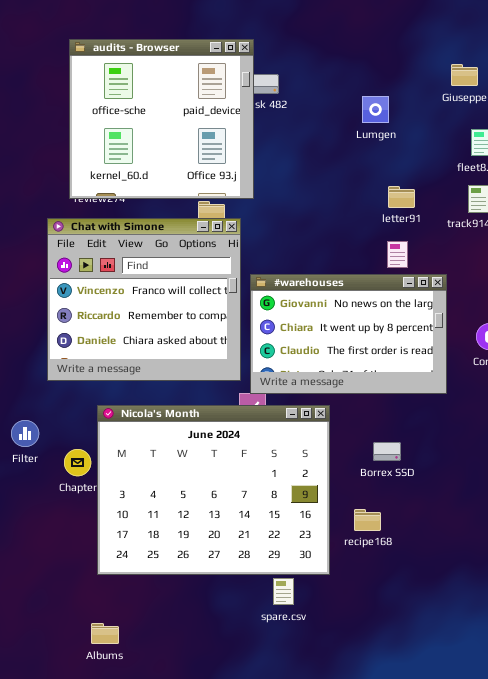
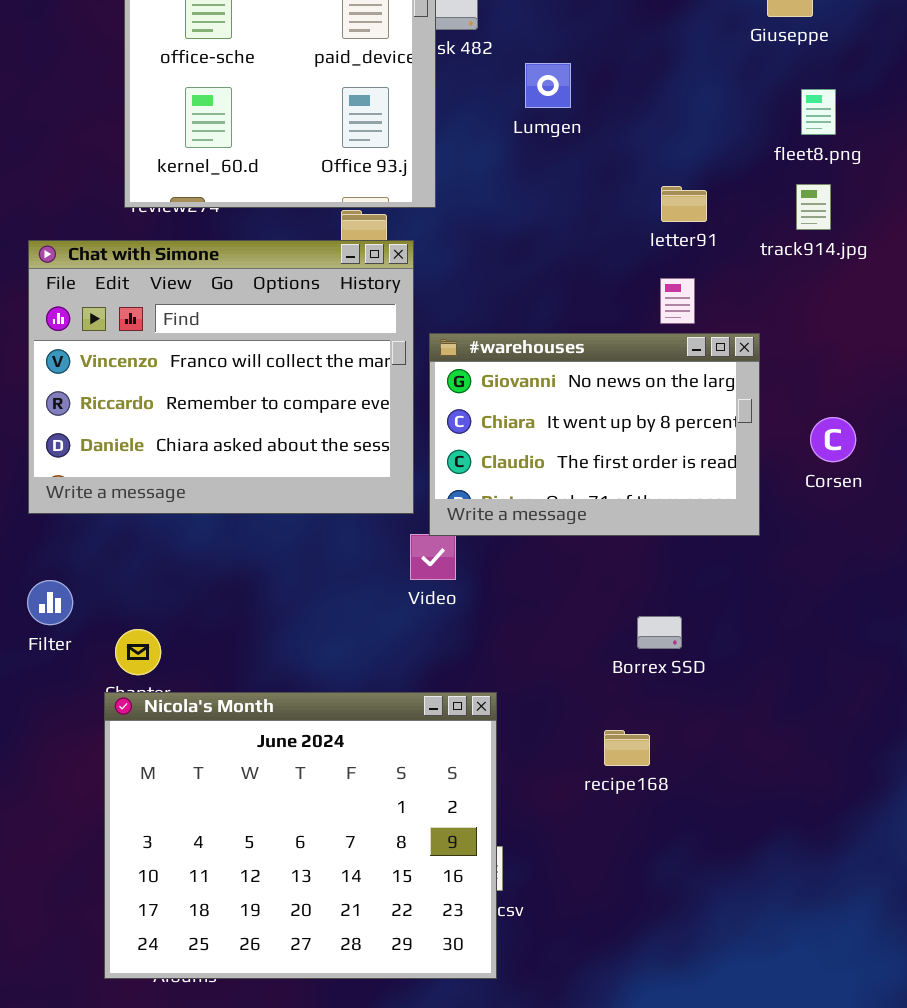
Lumgen: [362,96,389,123] -> [525,63,571,108], moved
Chat with Simone: [47,218,241,381] -> [28,240,414,514], resized
Nicola's Month: [97,405,330,575] -> [104,692,497,979], moved

